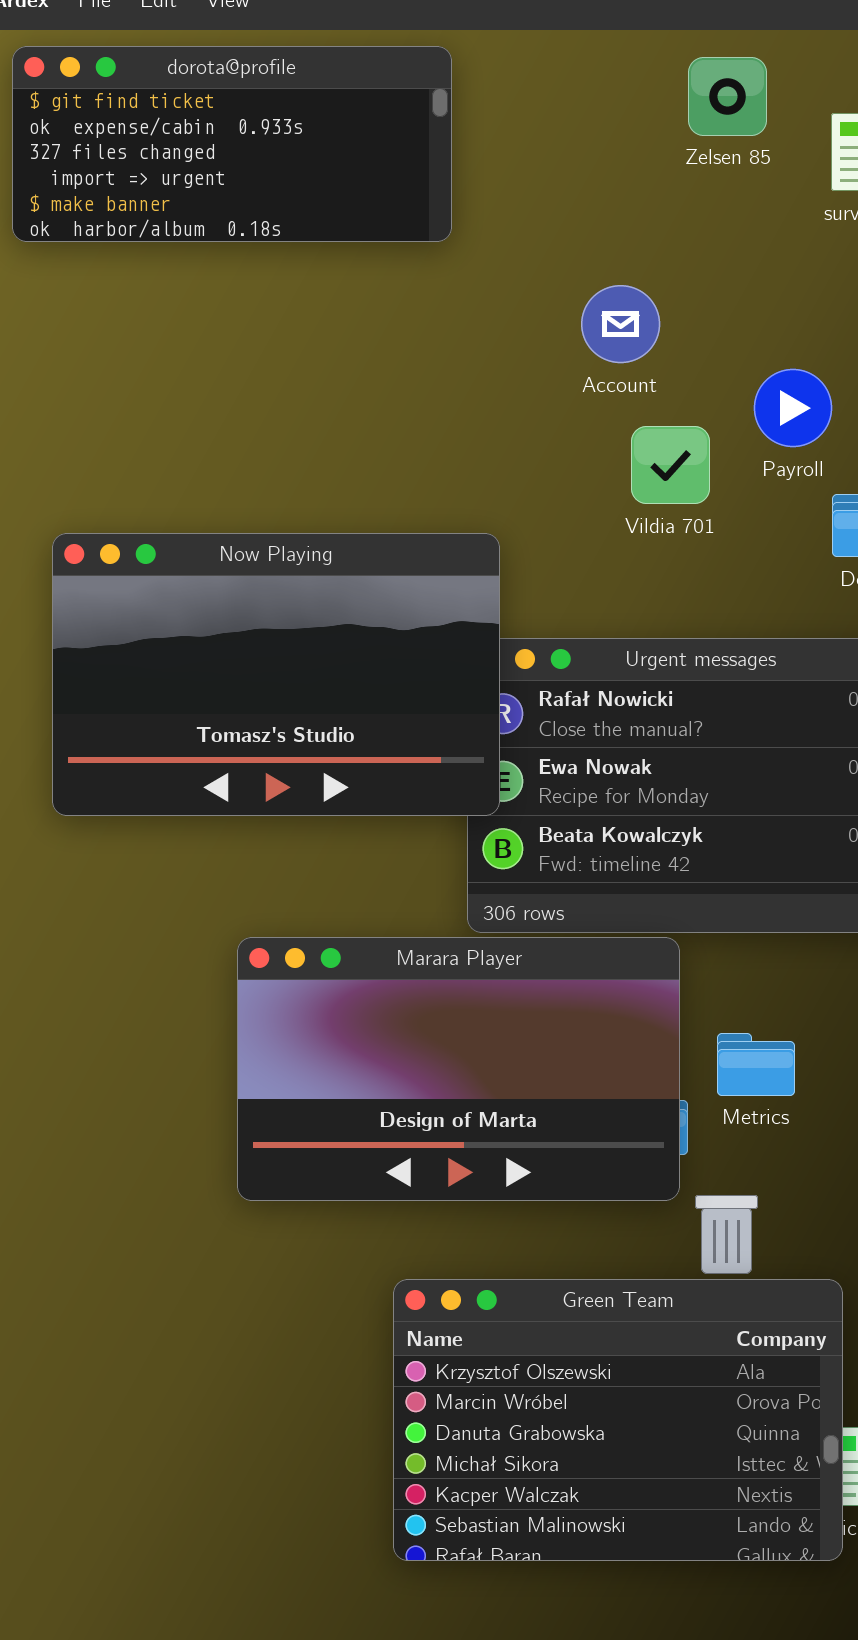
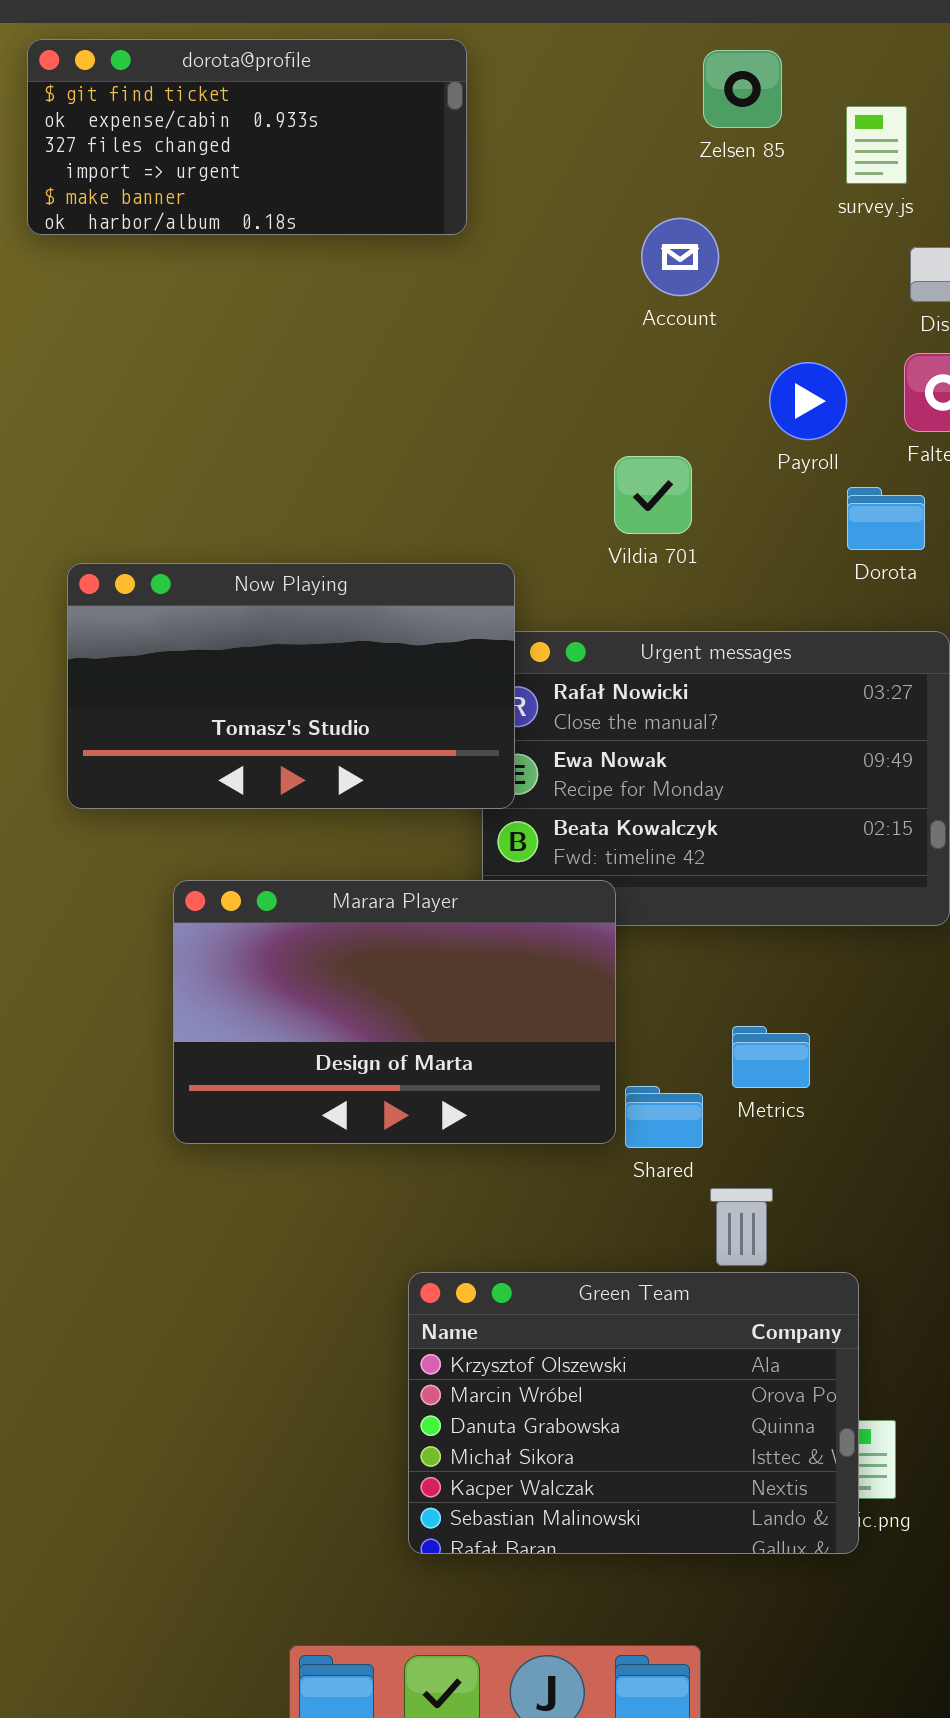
Account: [581,285,660,363] -> [641,218,719,296], moved
Vildia 701: [631,426,710,504] -> [614,456,692,534], moved
Now Playing: [52,533,500,816] -> [67,563,515,809], resized
Marara Player: [237,937,680,1201] -> [173,880,616,1144], moved

